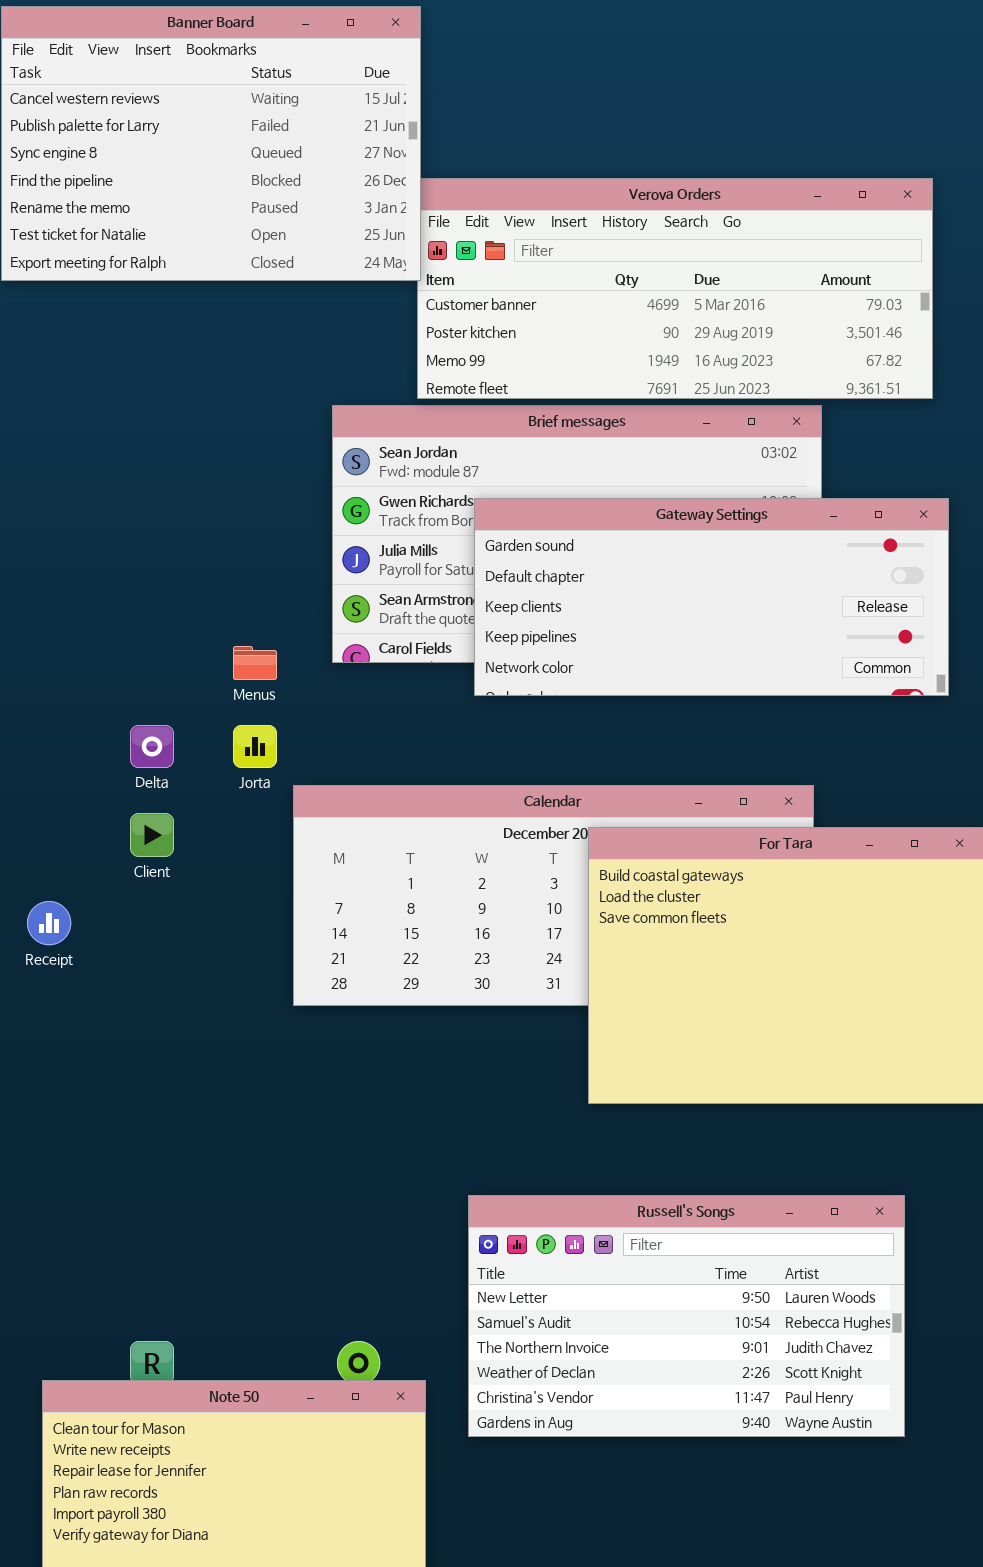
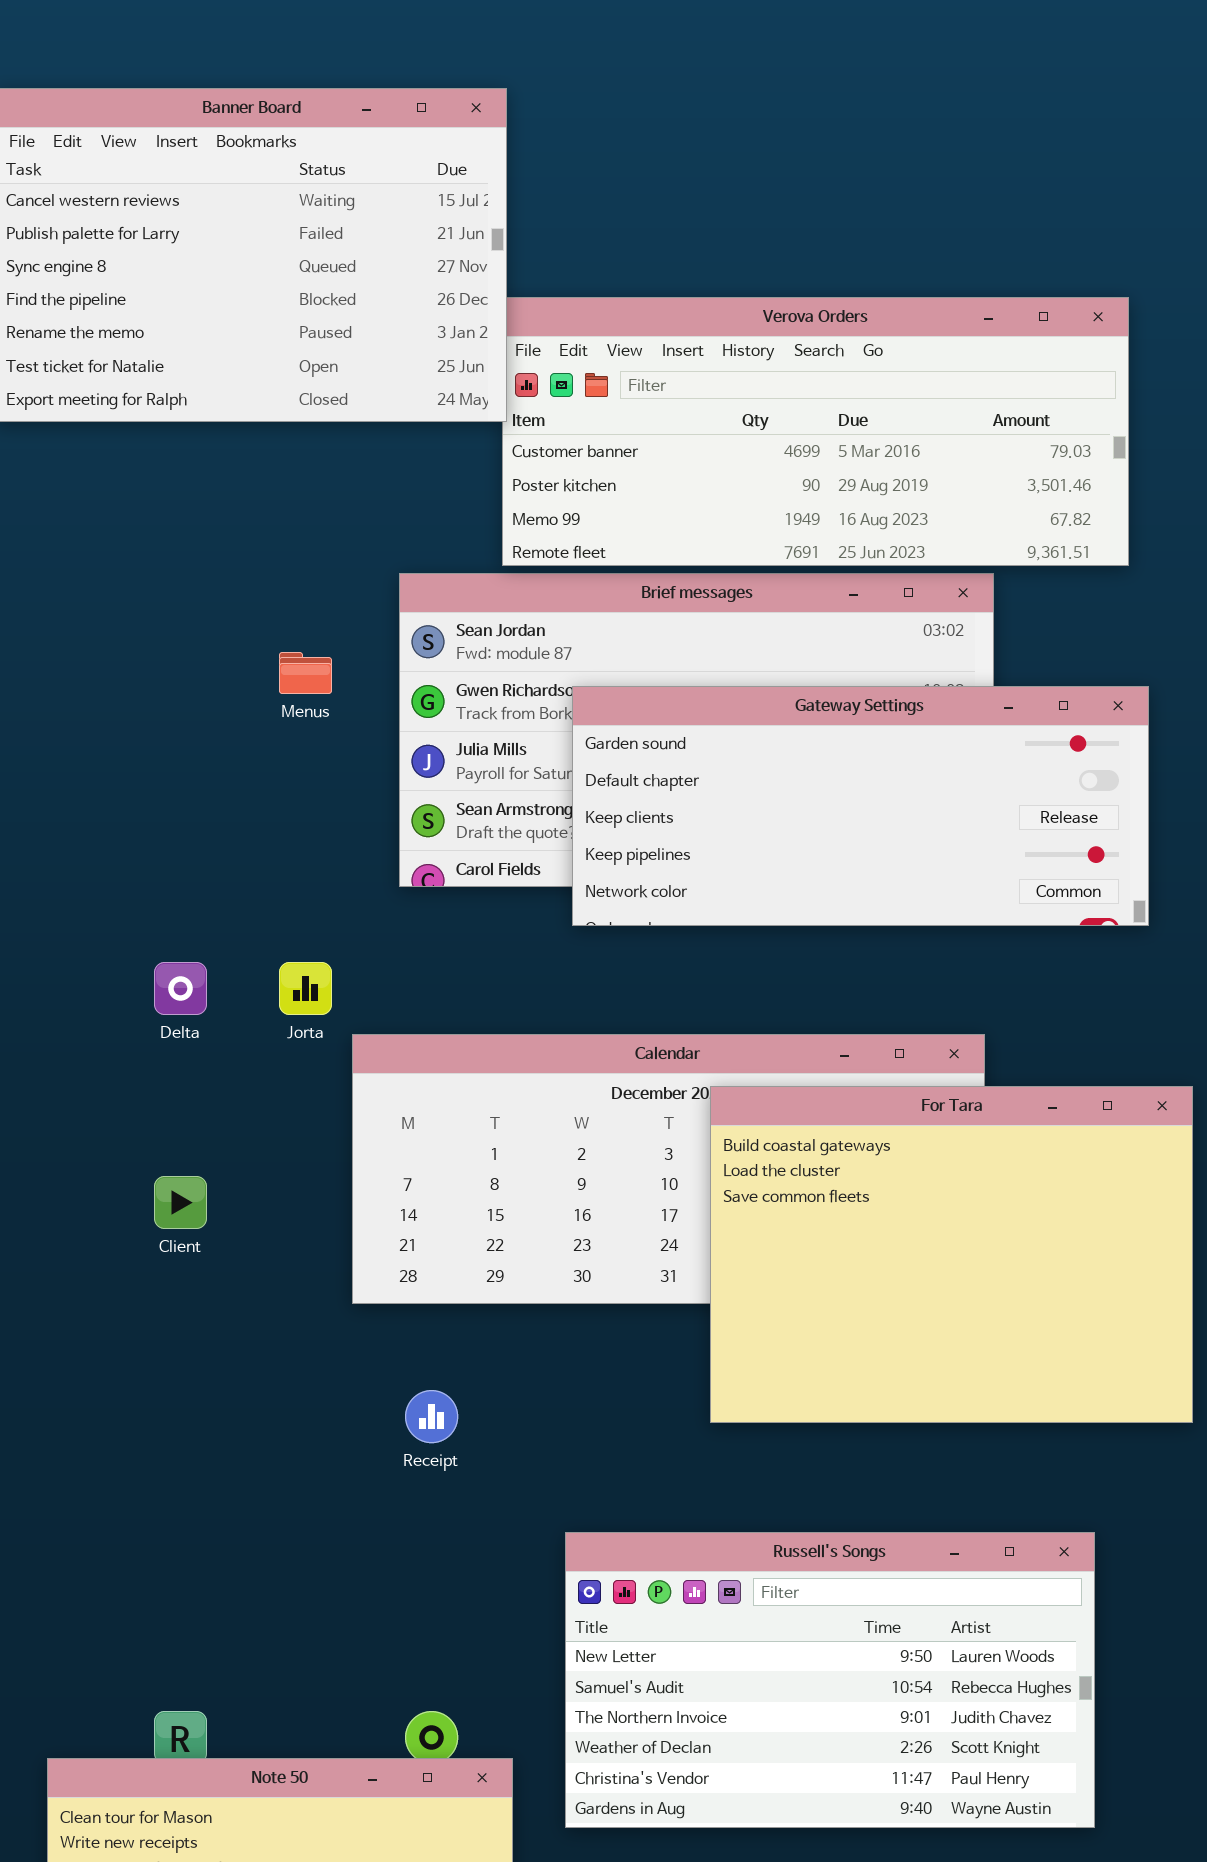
Menus: [233,646,277,680] -> [279,652,332,694], moved
Client: [130,813,174,857] -> [154,1176,207,1229], moved
Receipt: [27,901,71,945] -> [405,1390,458,1443], moved

